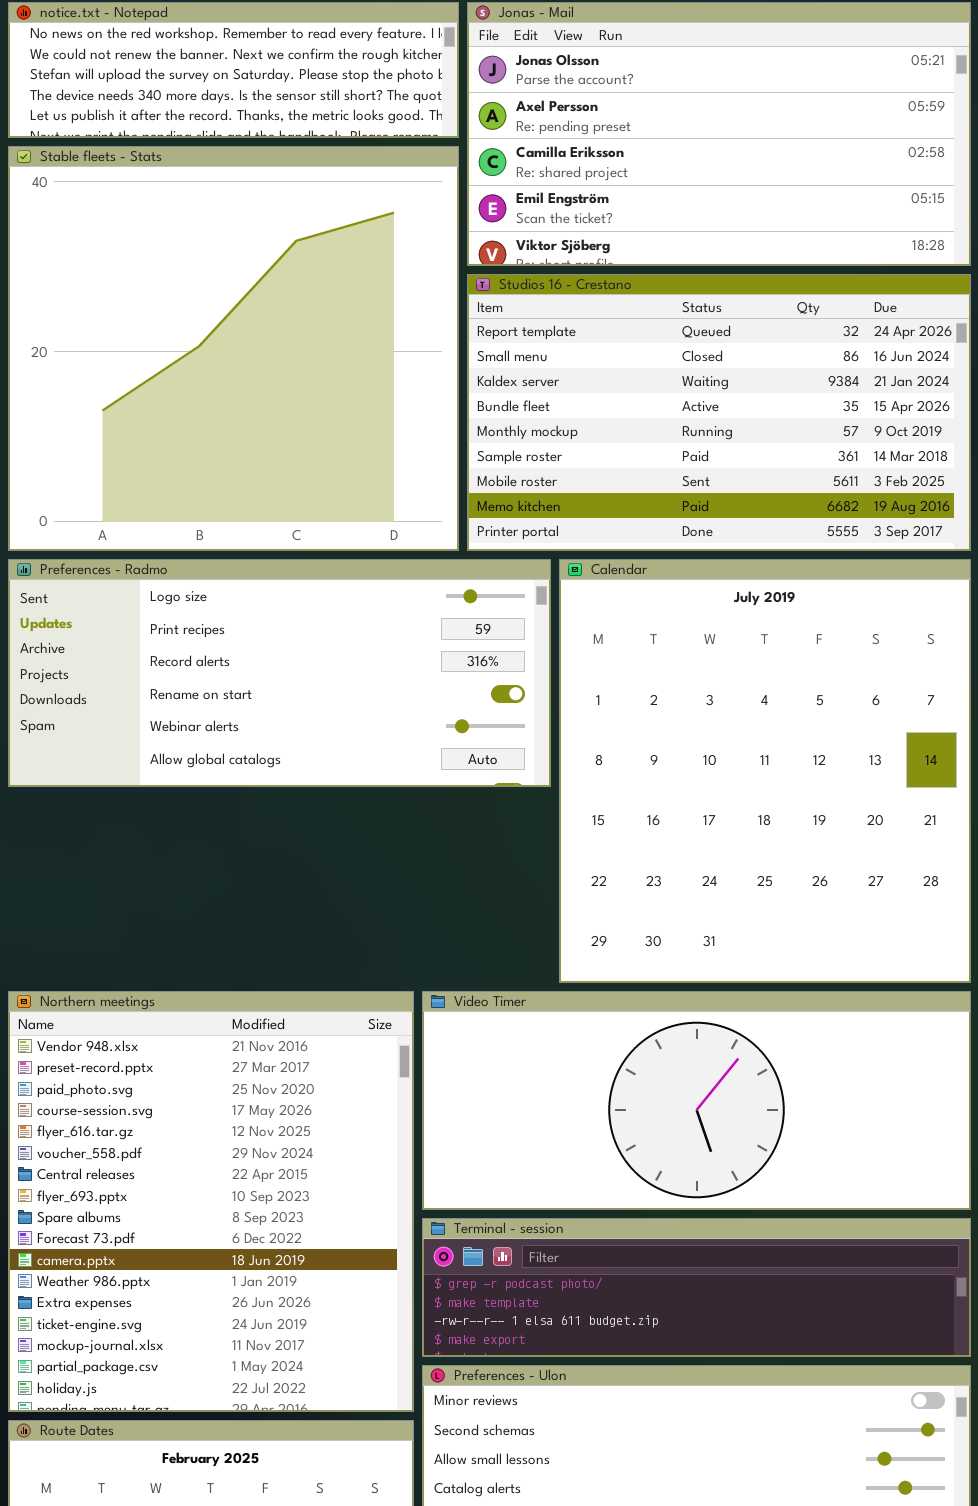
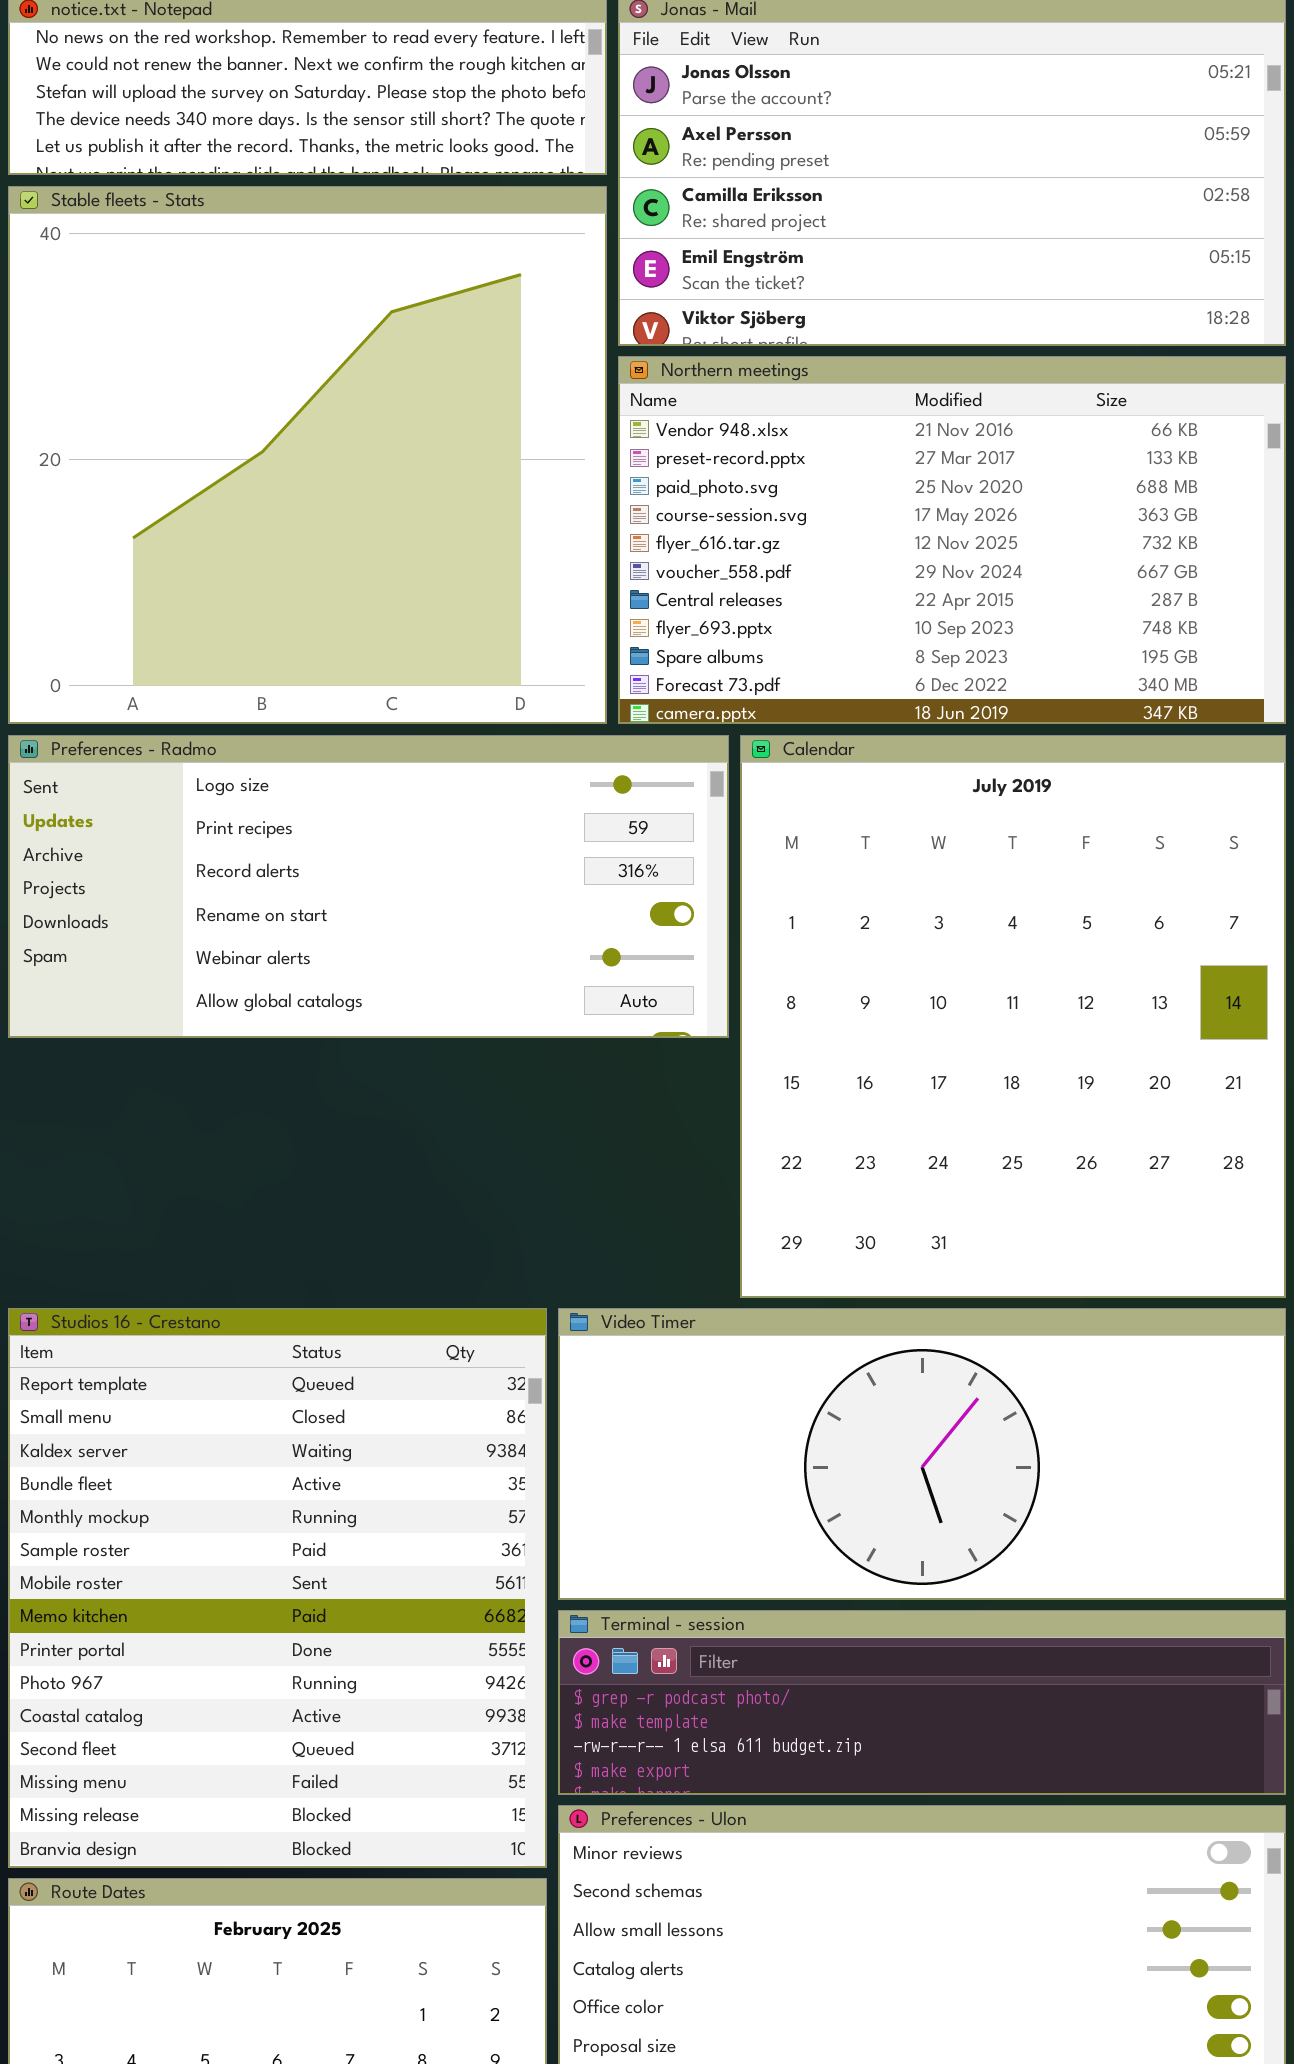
Studios 16 - Crestano: [467,274,971,551] -> [8,1308,547,1868], moved, resized
Northern meetings: [8,991,414,1412] -> [618,356,1286,724], moved, resized

